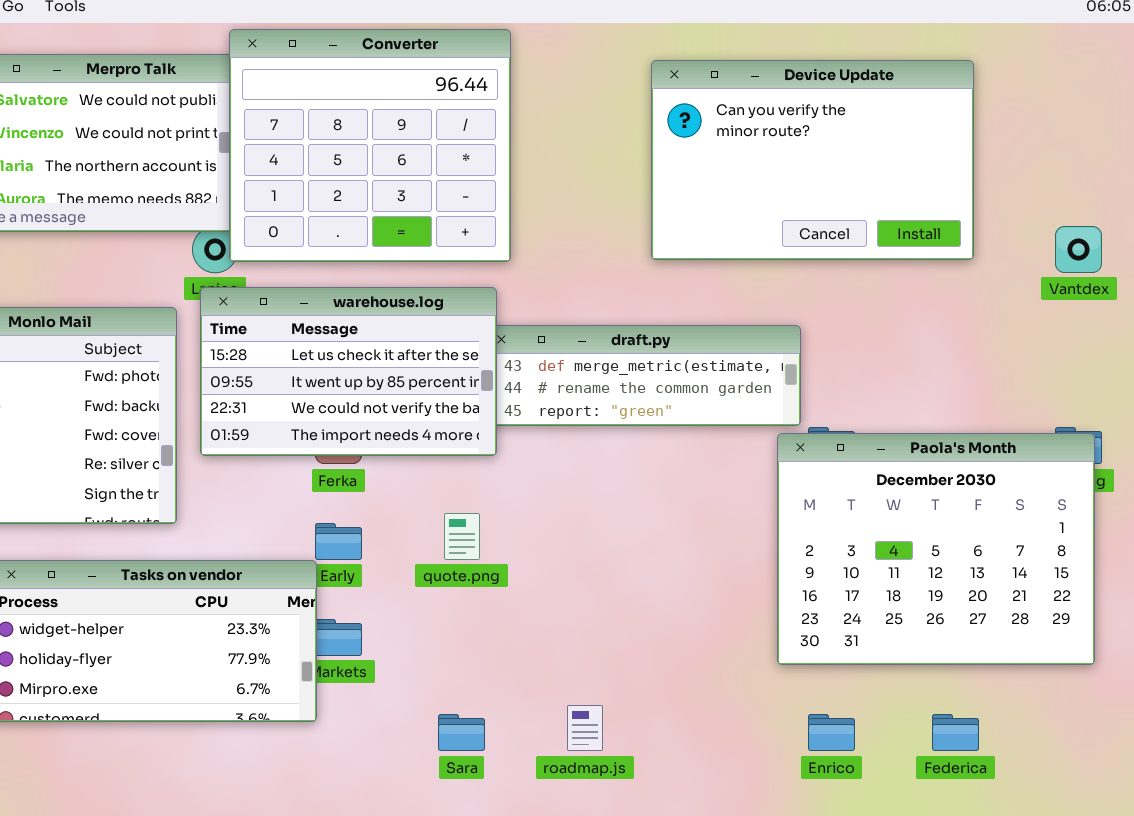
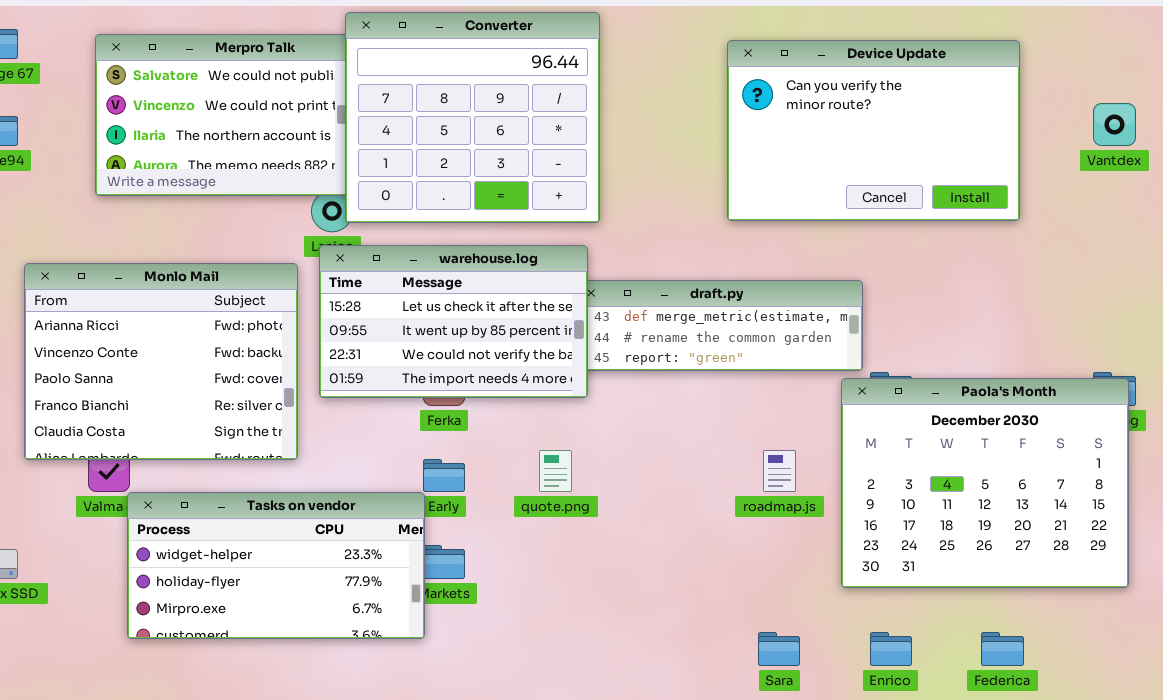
Vantdex: [1055,226,1102,273] -> [1093,103,1136,146], moved
roadmap.js: [567,705,603,751] -> [763,450,796,492], moved
Sara: [438,714,485,751] -> [758,632,800,666], moved

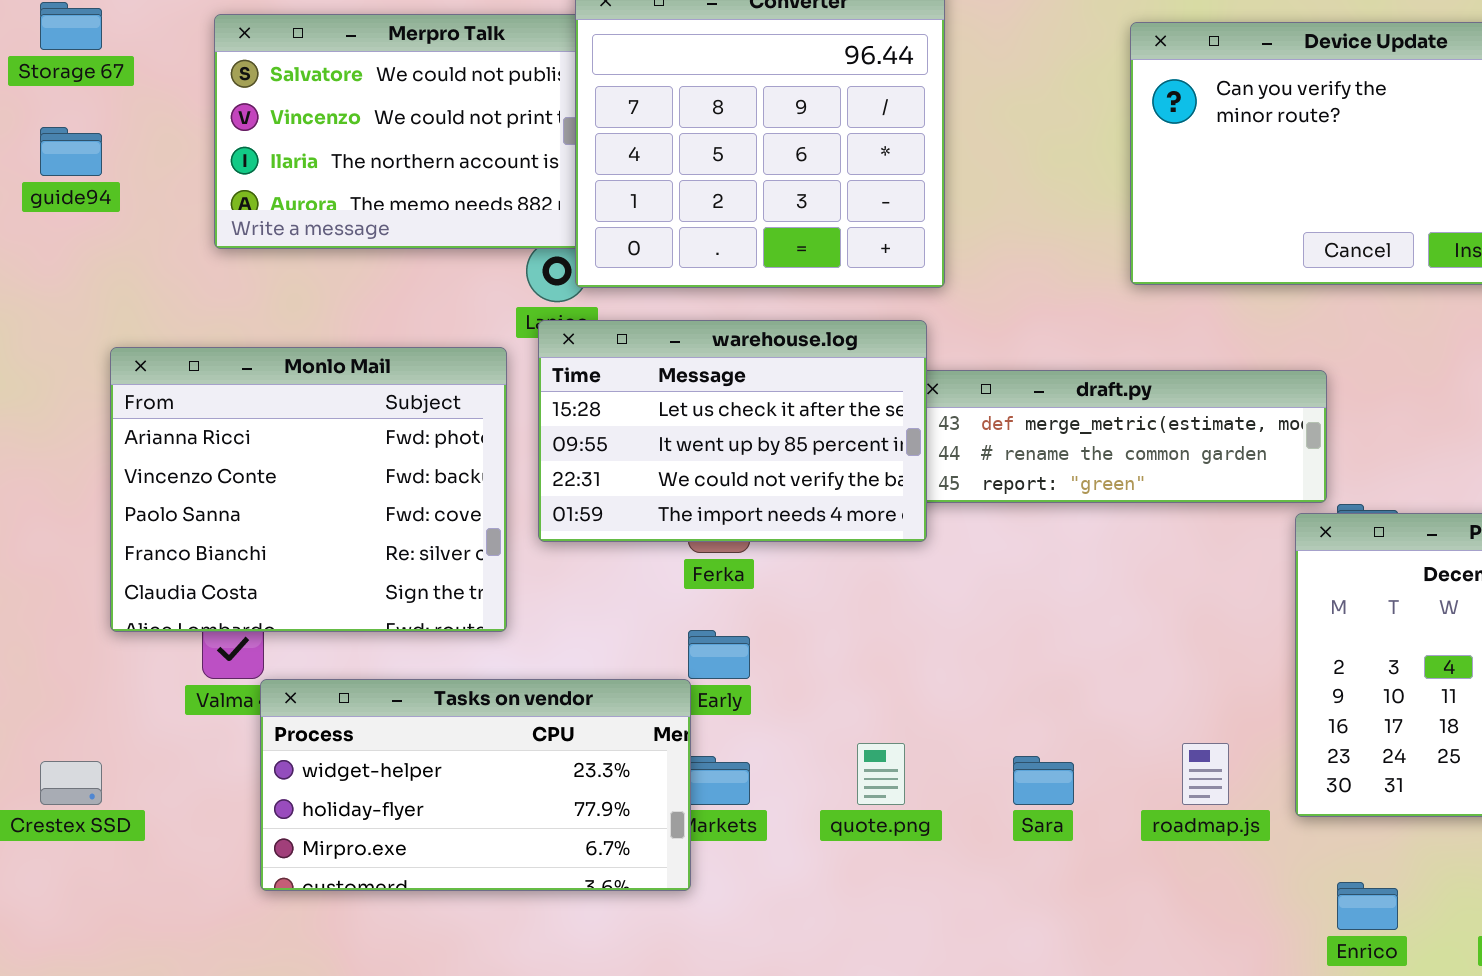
quote.png: [539,450,572,492] -> [857,743,905,805], moved
roadmap.js: [763,450,796,492] -> [1182,743,1229,805], moved
Sara: [758,632,800,666] -> [1013,756,1074,805], moved

